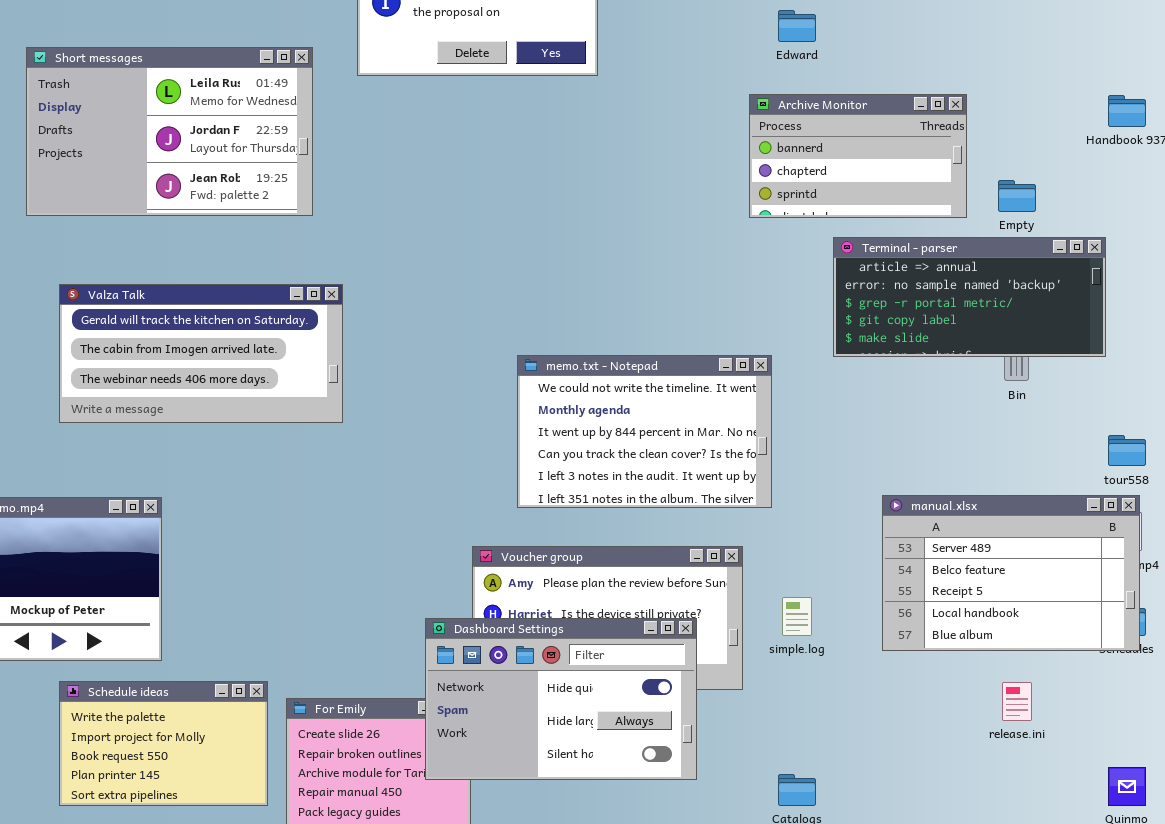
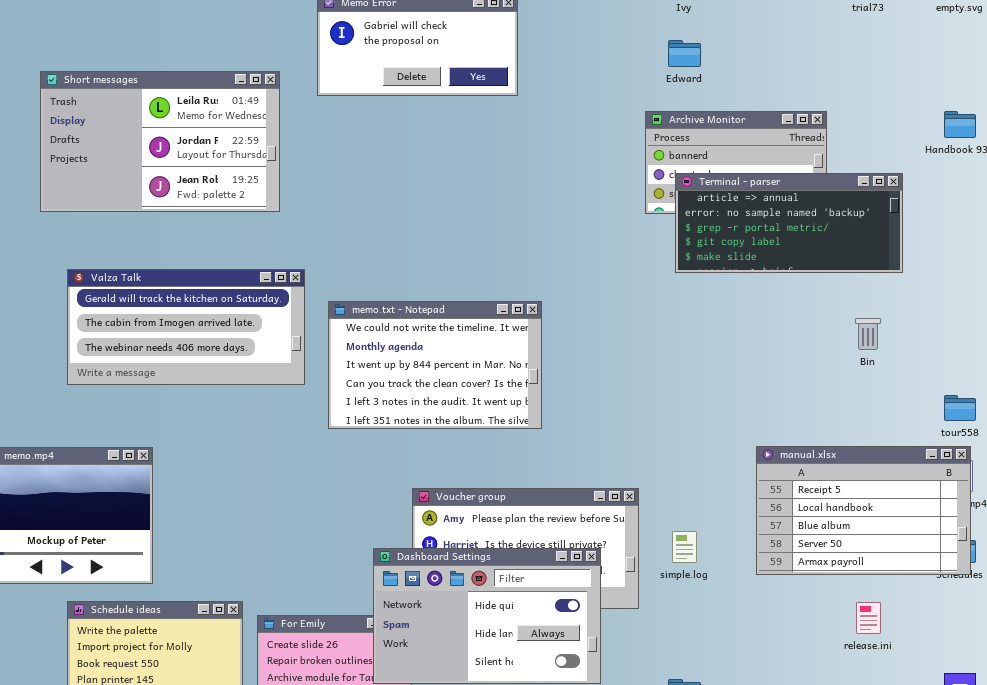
Terminal - parser: [833,237,1106,357] -> [675,173,903,273], moved
memo.txt - Notepad: [517,355,772,508] -> [328,301,542,429], moved
manual.xlsx: [882,495,1140,651] -> [756,446,971,575], scrolled down 2 rows

